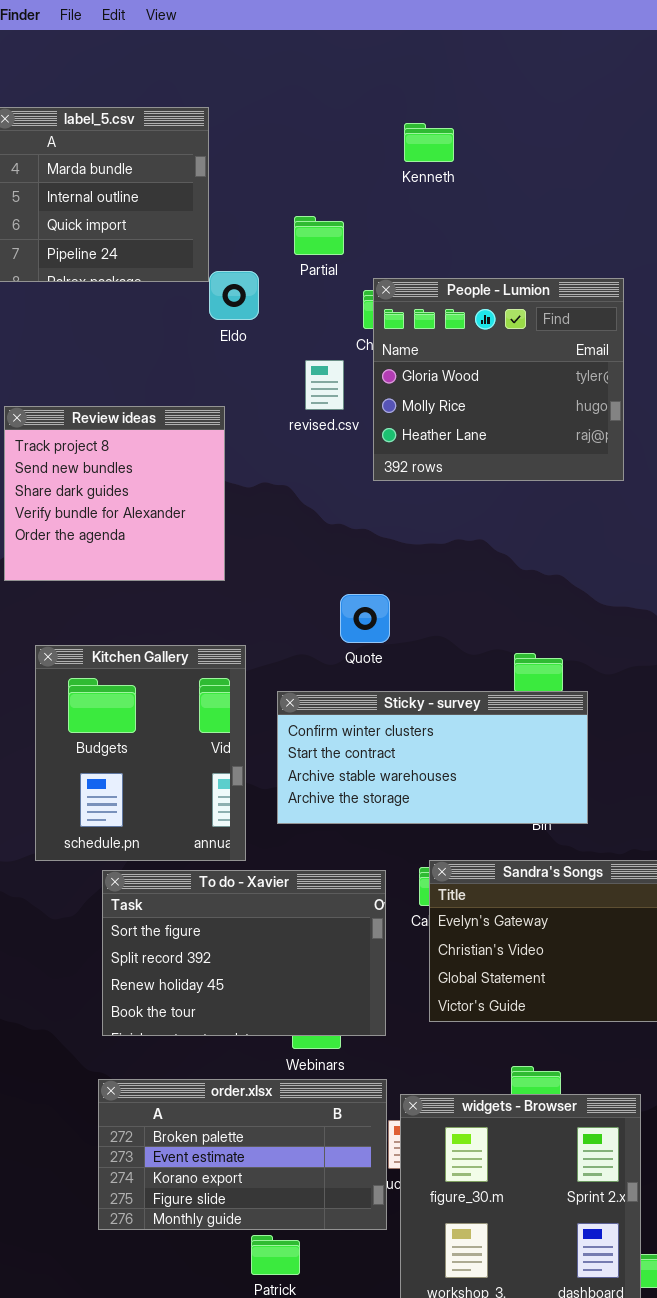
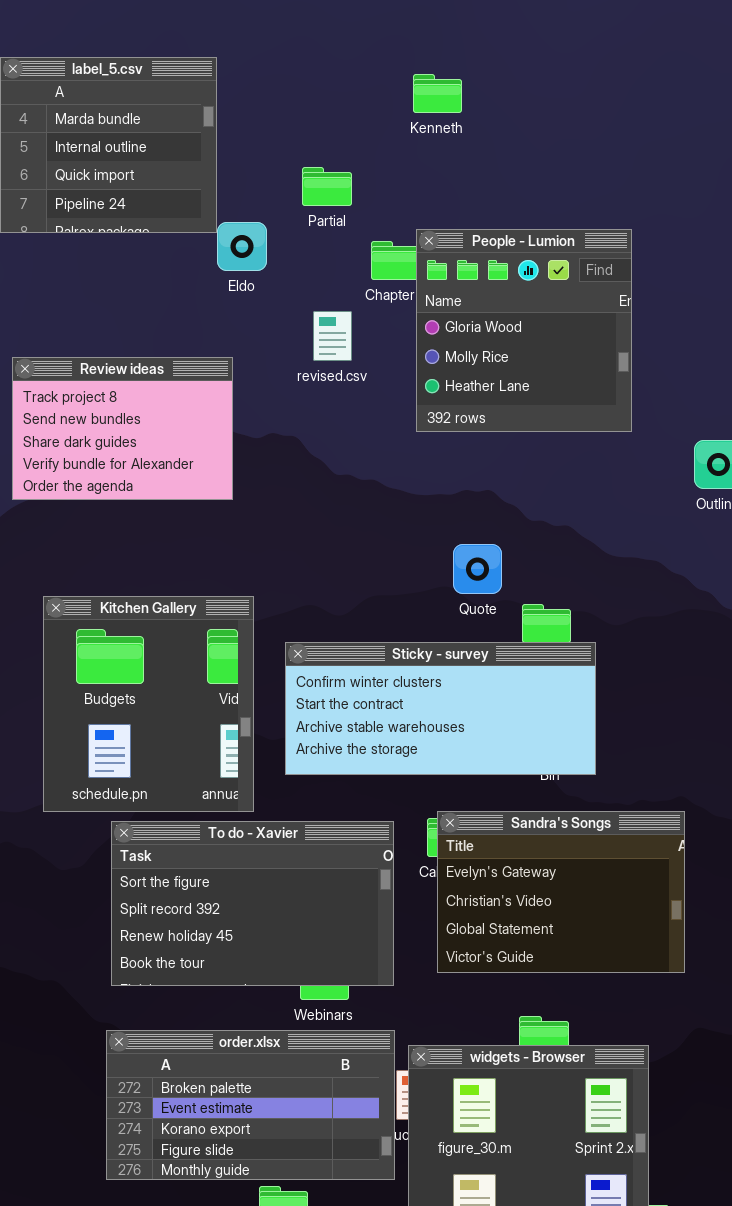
People - Lumion: [373,278,624,481] -> [416,229,632,432], resized
Review ideas: [4,406,225,581] -> [12,357,233,500], resized
Quote: [340,594,390,643] -> [453,544,502,594], moved

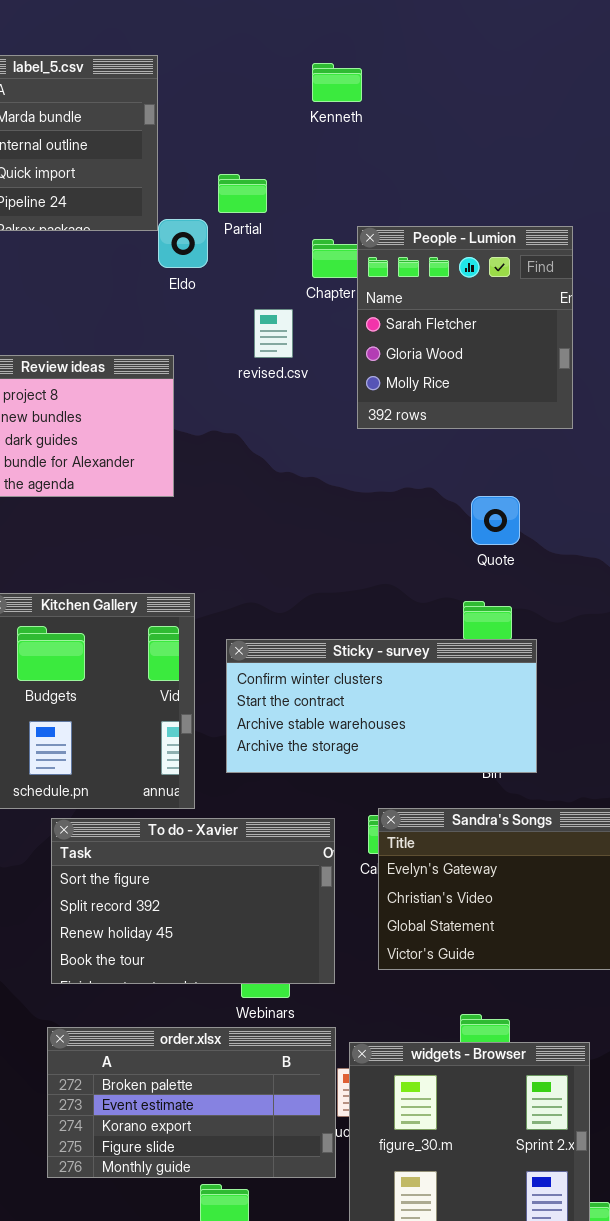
Kenneth: [413,74,462,113] -> [312,63,362,102], moved
Partial: [302,167,352,206] -> [218,174,267,213], moved
People - Lumion: [416,229,632,432] -> [357,226,573,429], scrolled up 1 row
Quote: [453,544,502,594] -> [471,496,520,545], moved

